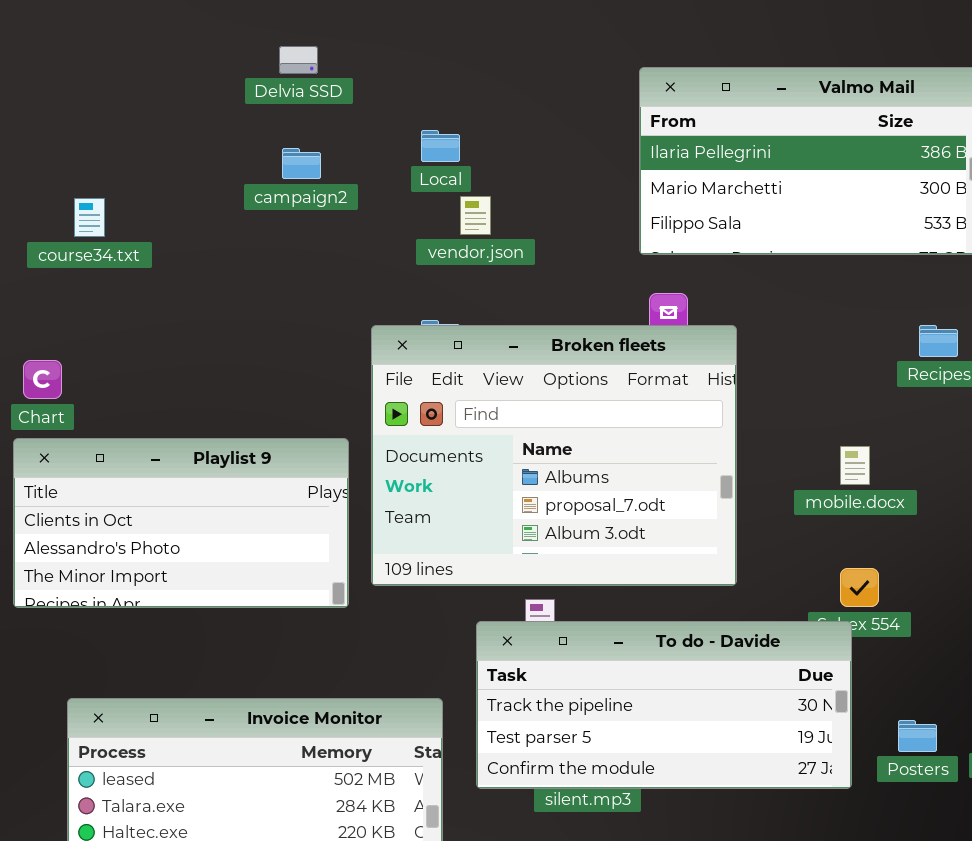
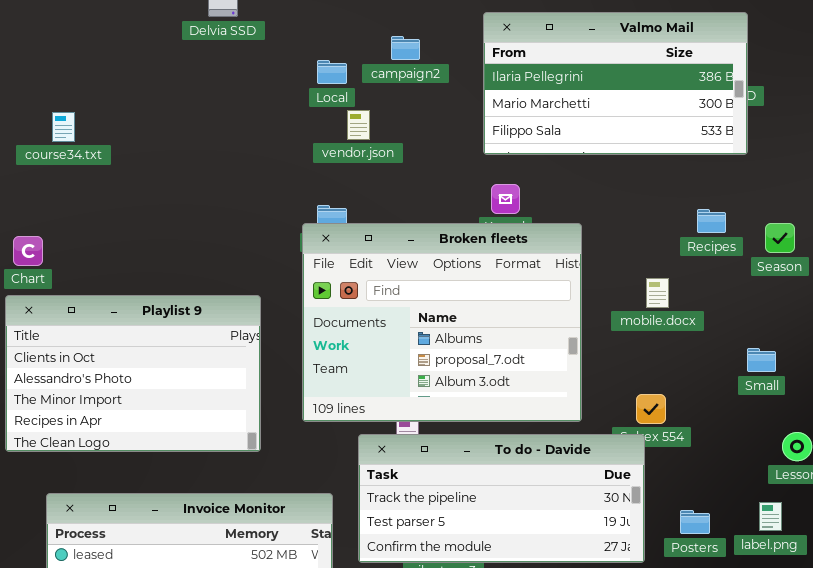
campaign2: [282,148,321,179] -> [391,36,420,60], moved
Broken fleets: [371,325,737,586] -> [302,223,582,422], moved
Playlist 9: [13,438,349,608] -> [5,295,261,452], resized
mobile.docx: [840,446,870,485] -> [646,278,669,308], moved

